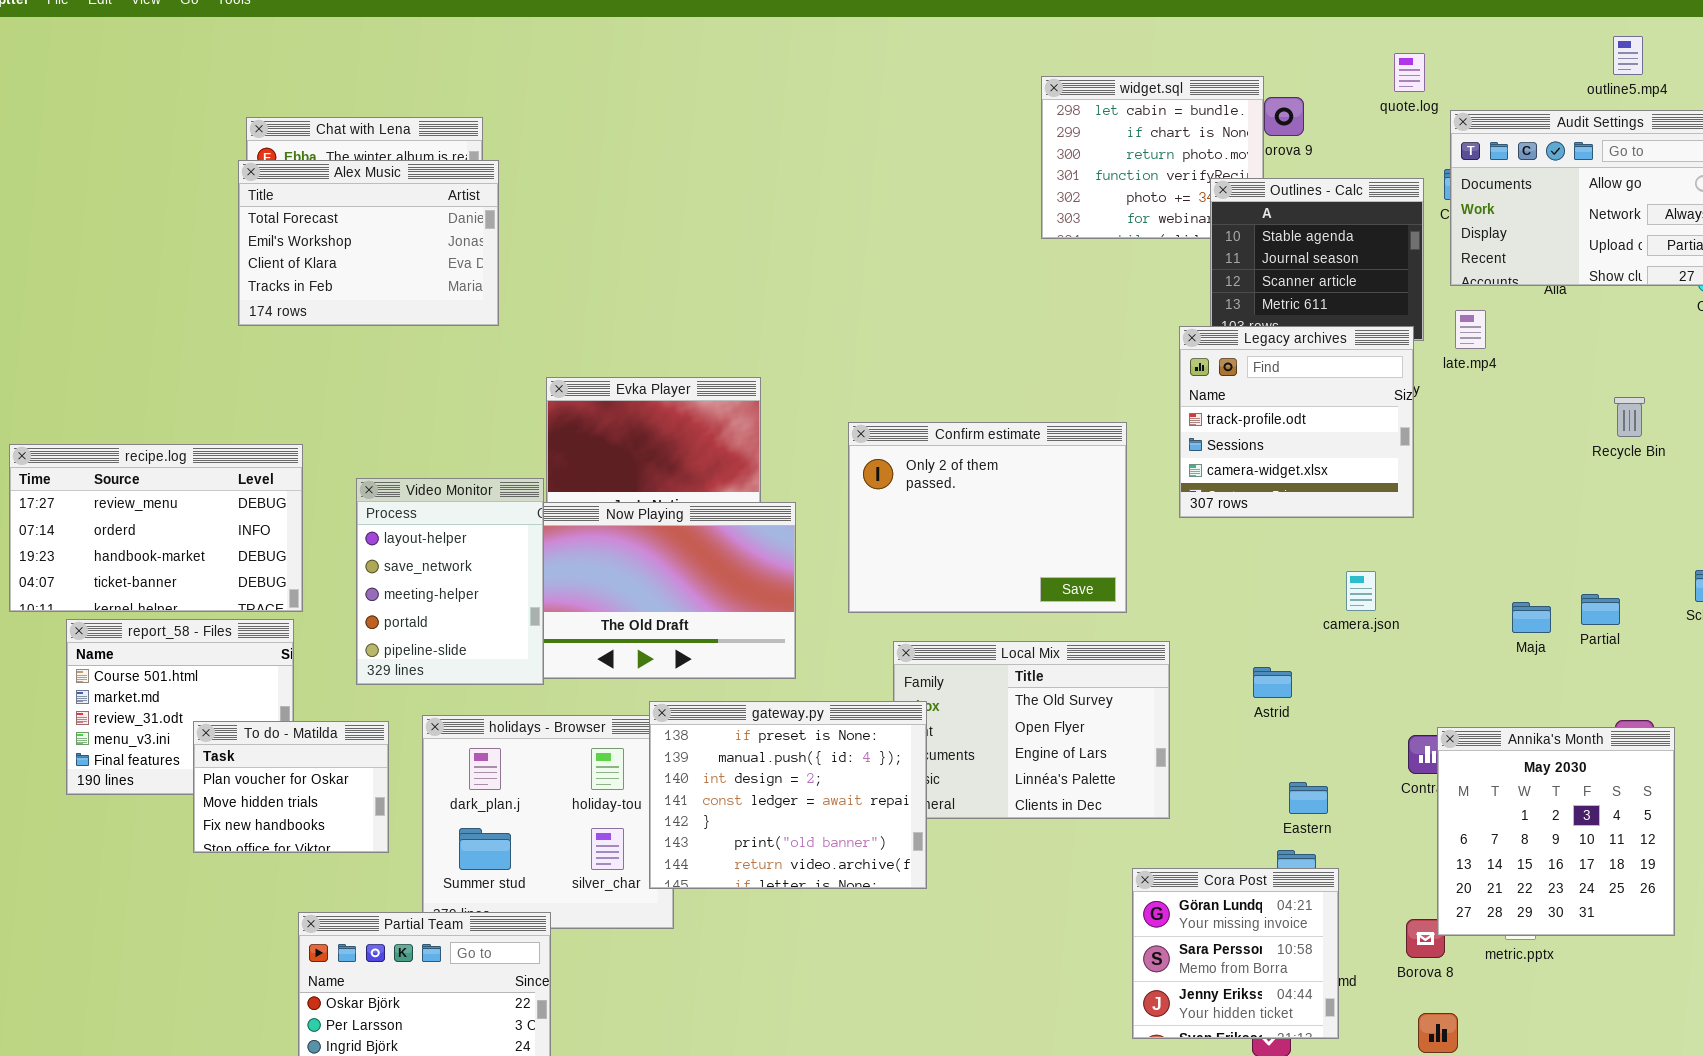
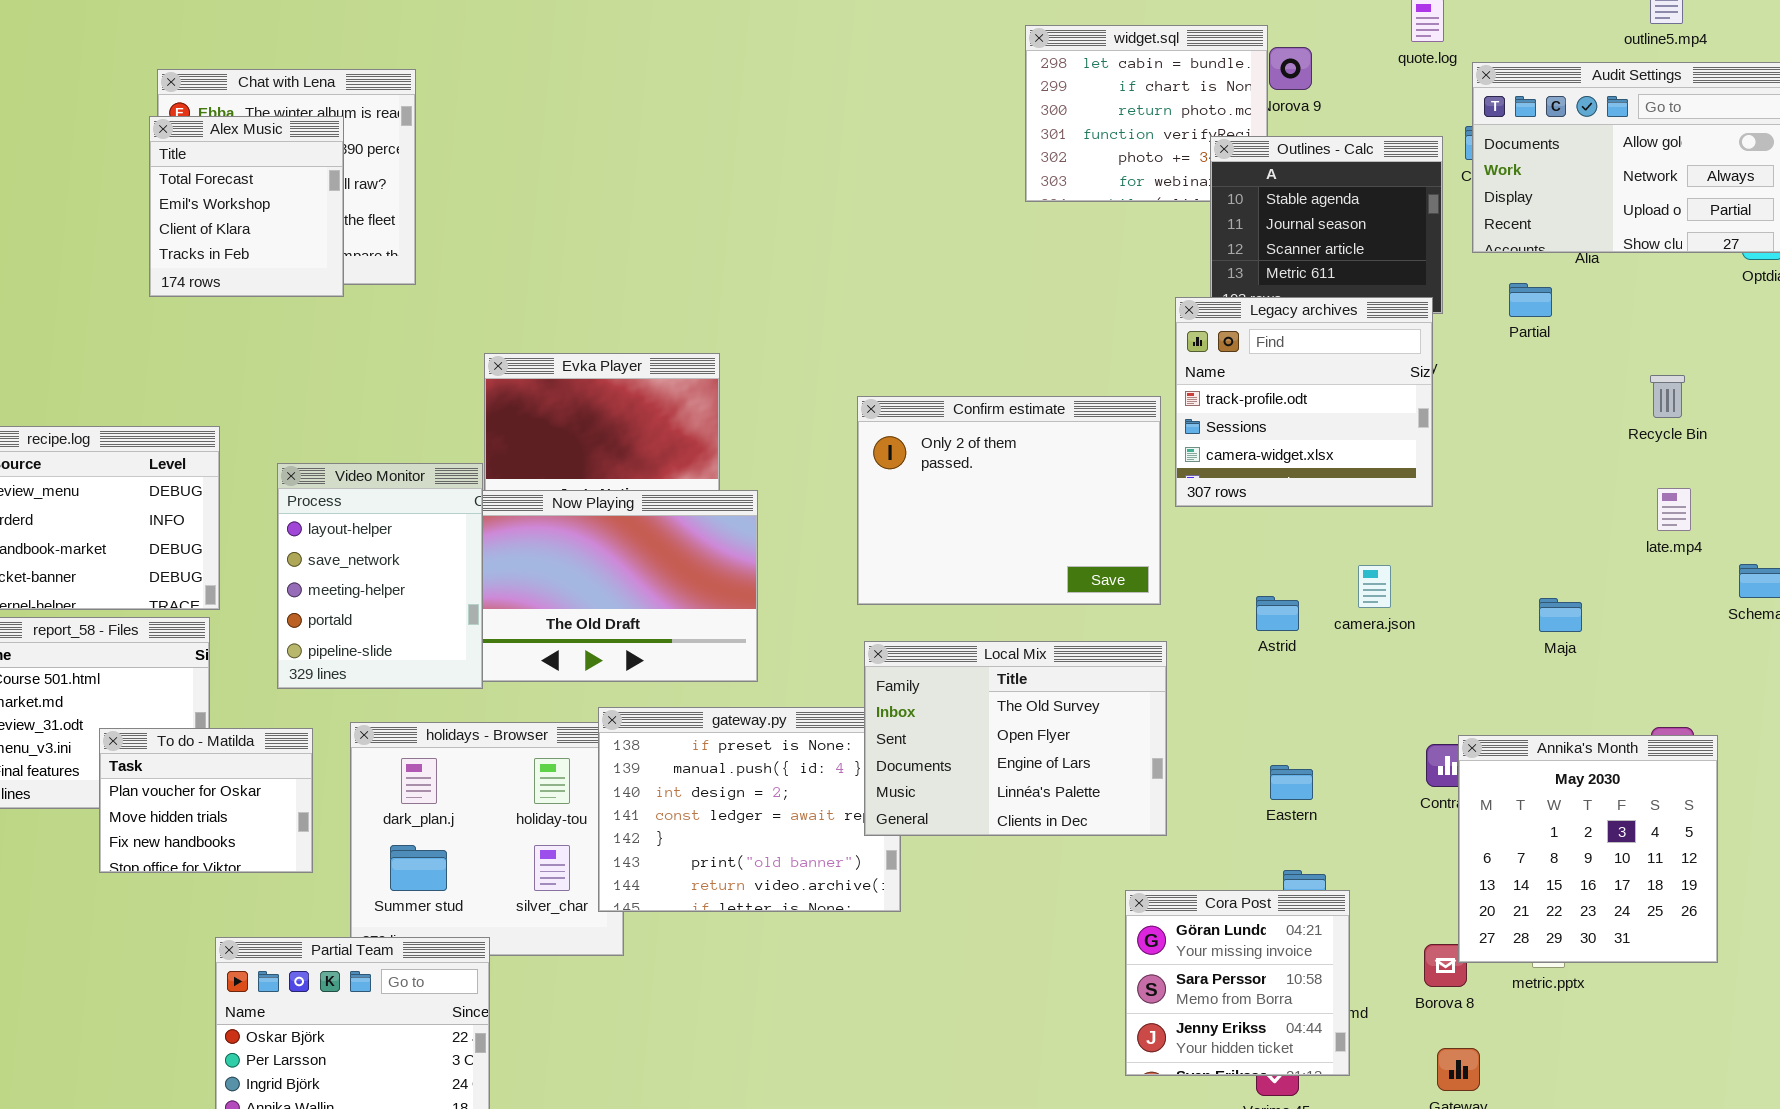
Alex Music: [238,160,499,326] -> [149,116,344,297], resized
late.mp4: [1455,310,1486,349] -> [1657,488,1691,531], moved
Confirm estimate: [848,422,1127,613] -> [857,396,1161,605], moved
Partial: [1581,594,1620,625] -> [1509,283,1552,317], moved
Local Mix: [893,641,1170,819] -> [864,641,1167,836], raised
Astrid: [1253,667,1292,698] -> [1256,596,1299,631], moved
Eastern: [1289,782,1328,814] -> [1270,765,1313,800], moved

